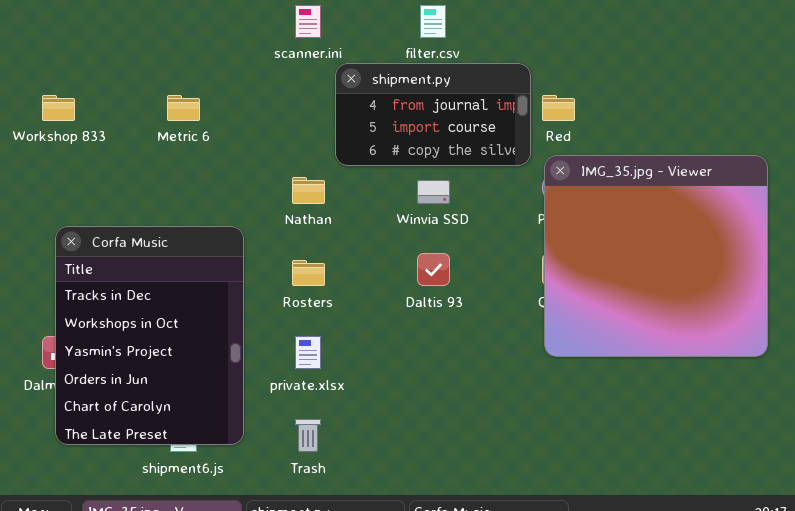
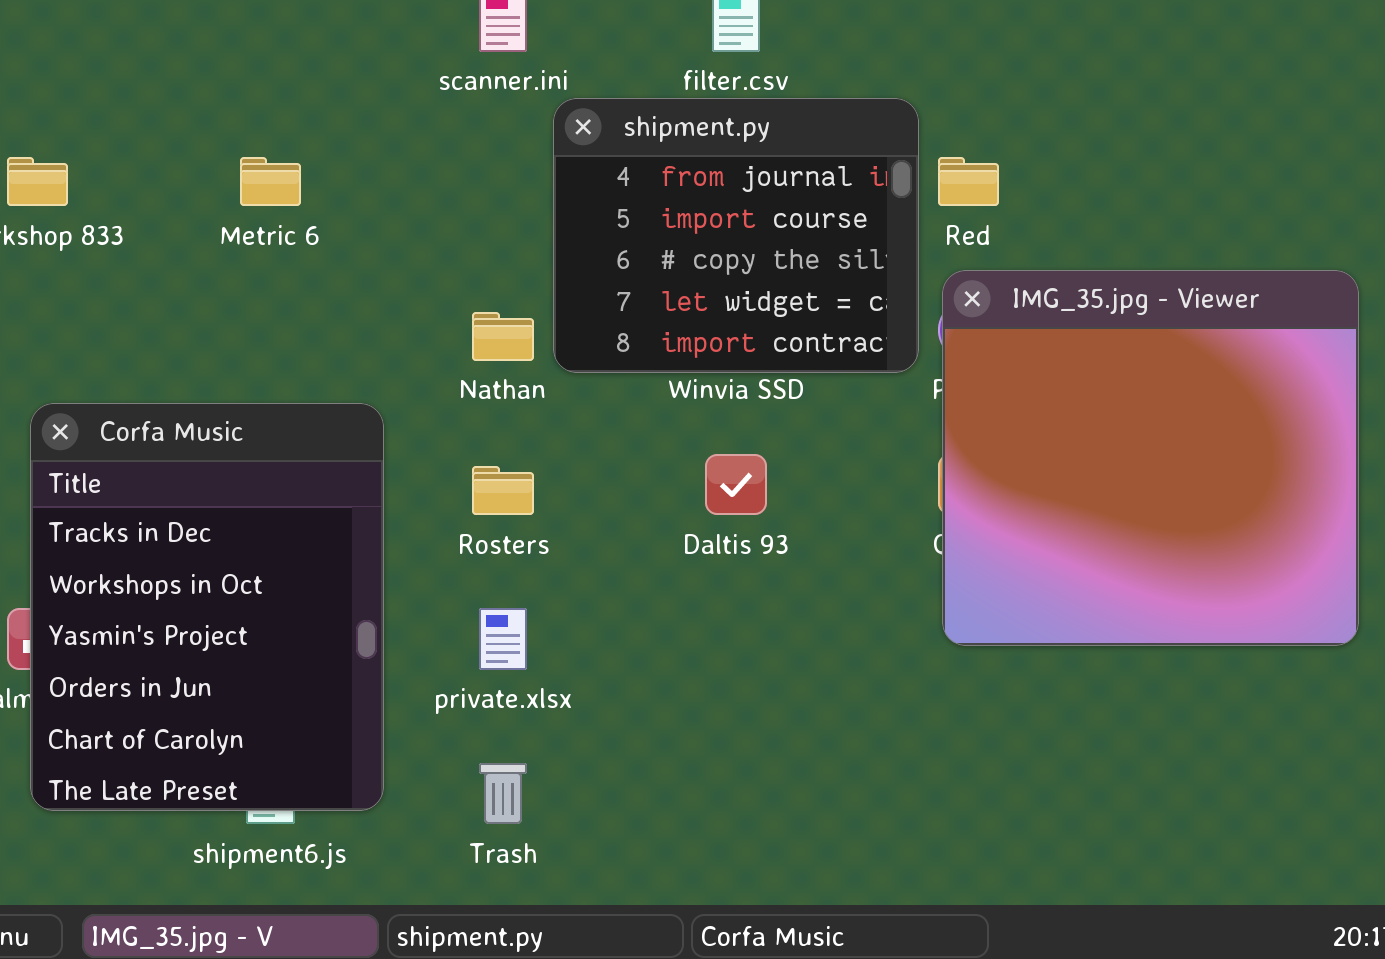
shipment.py: [335,63,531,166] -> [553,98,919,373], resized

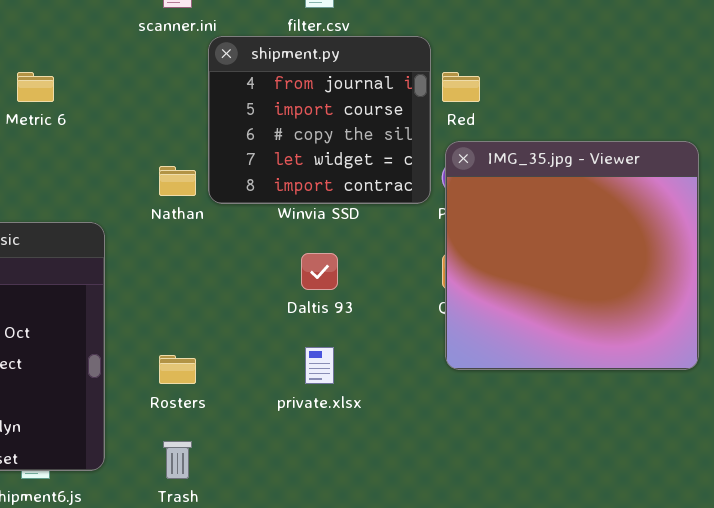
Rosters: [472,466,534,515] -> [159,355,196,384], moved
private.xlsx: [479,608,527,670] -> [305,347,334,384], moved

